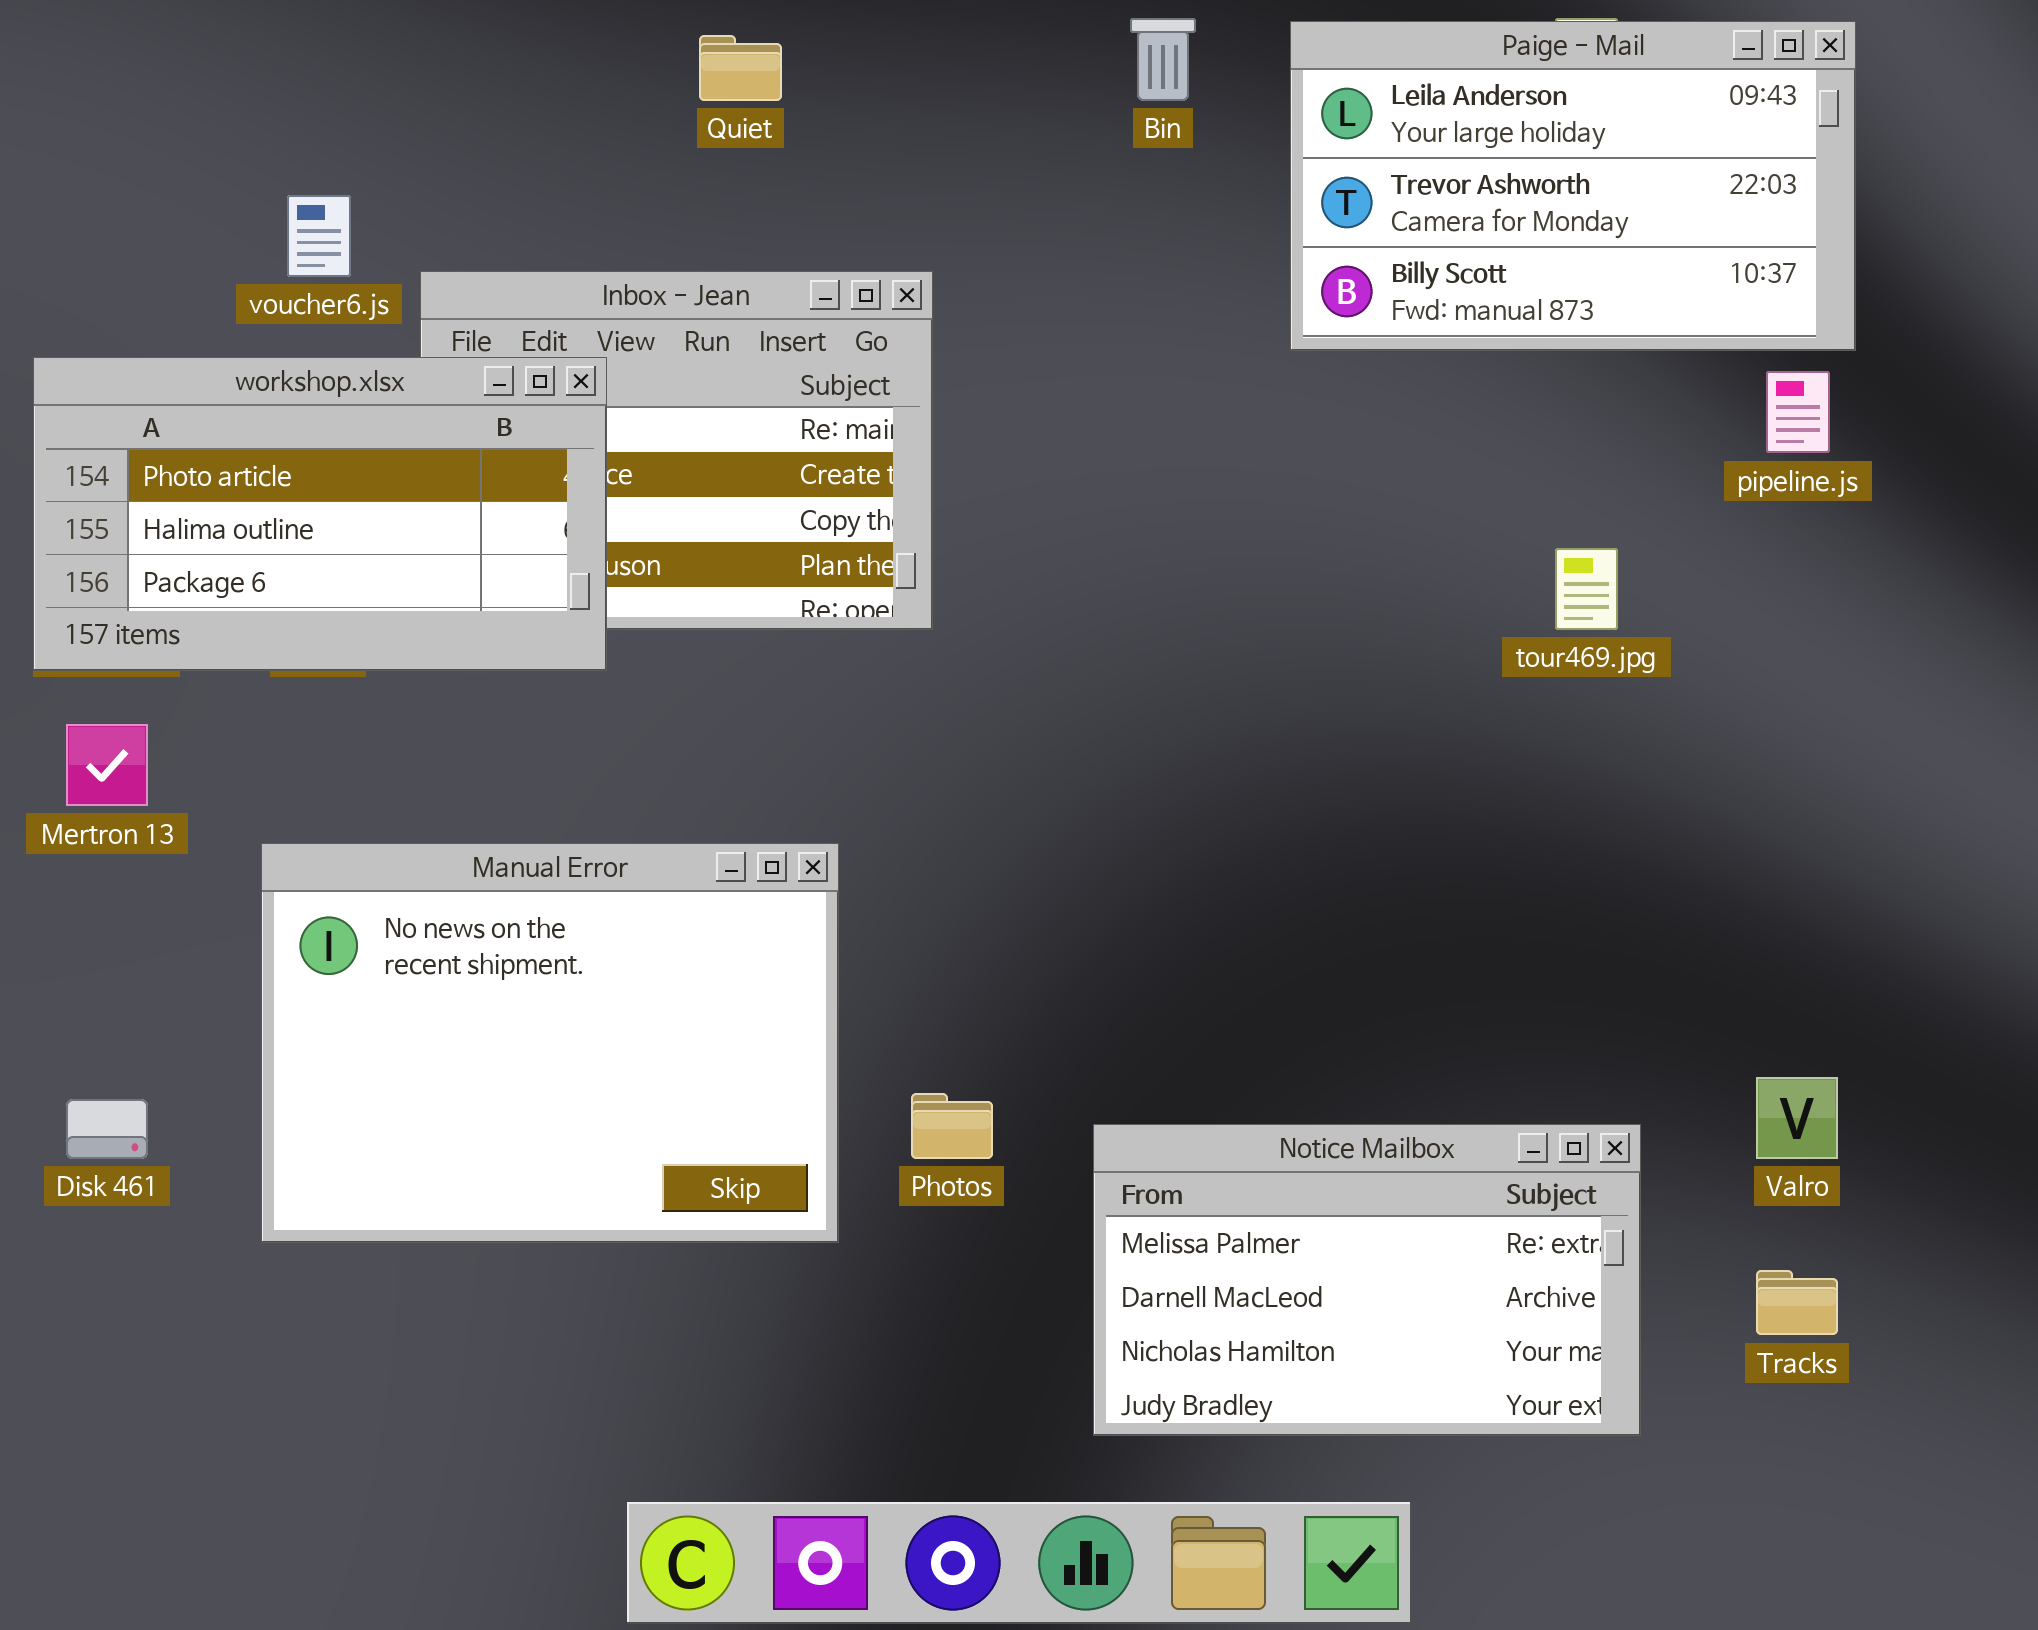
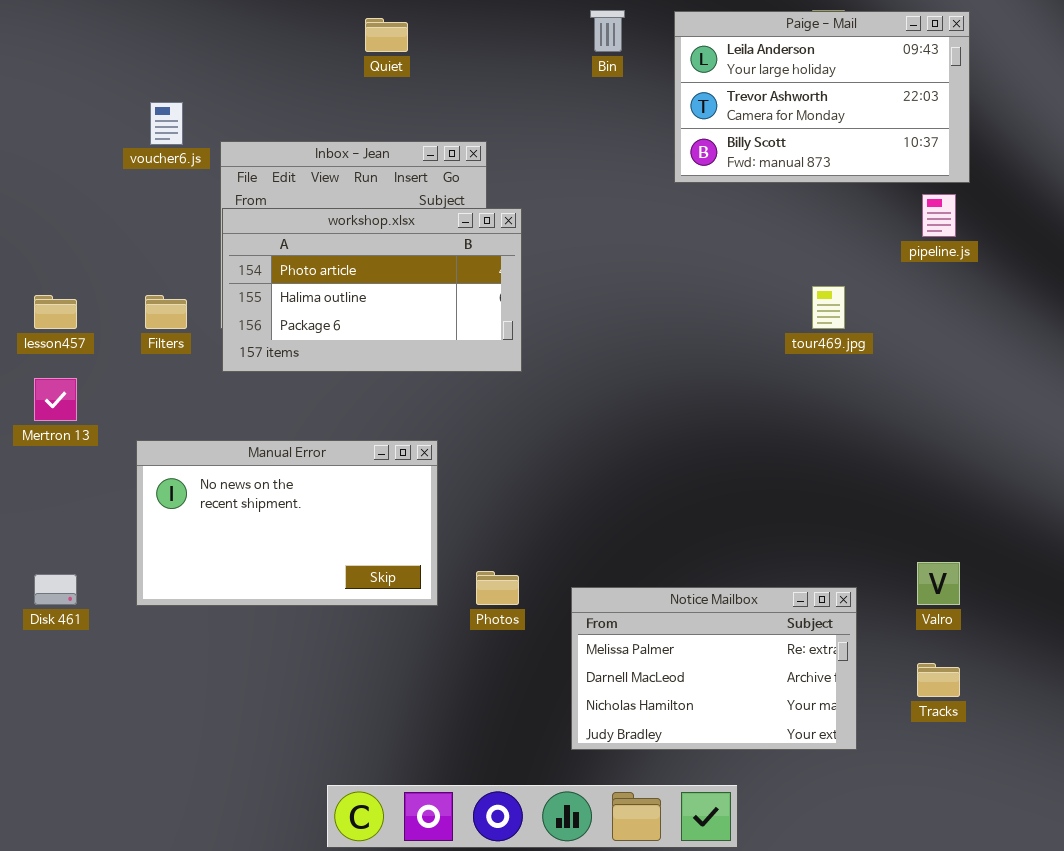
workshop.xlsx: [33,357,607,671] -> [222,208,522,372], moved
Manual Error: [261,843,839,1243] -> [136,440,438,606], resized

